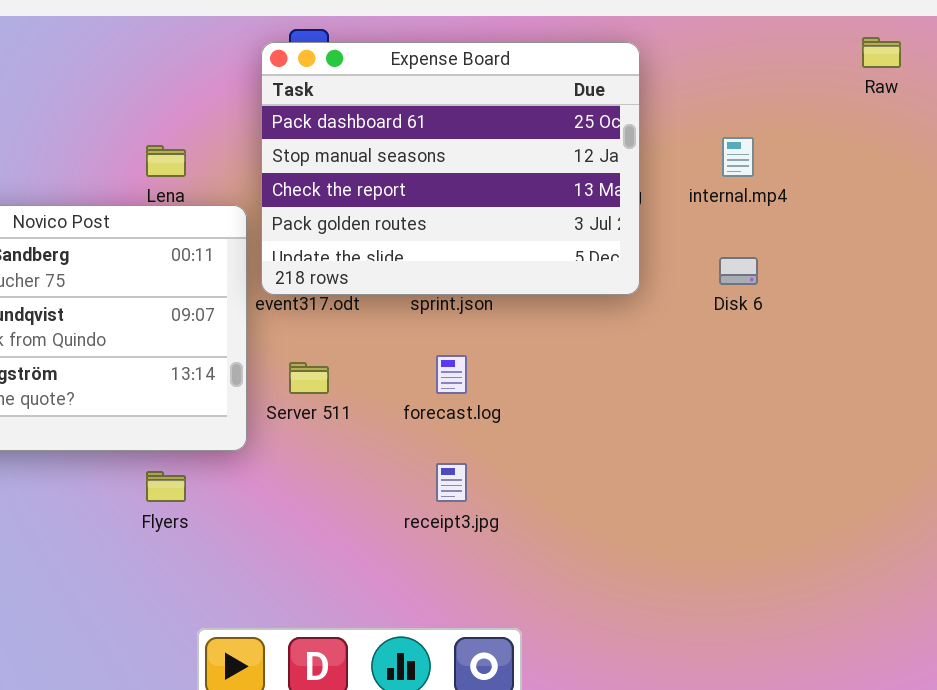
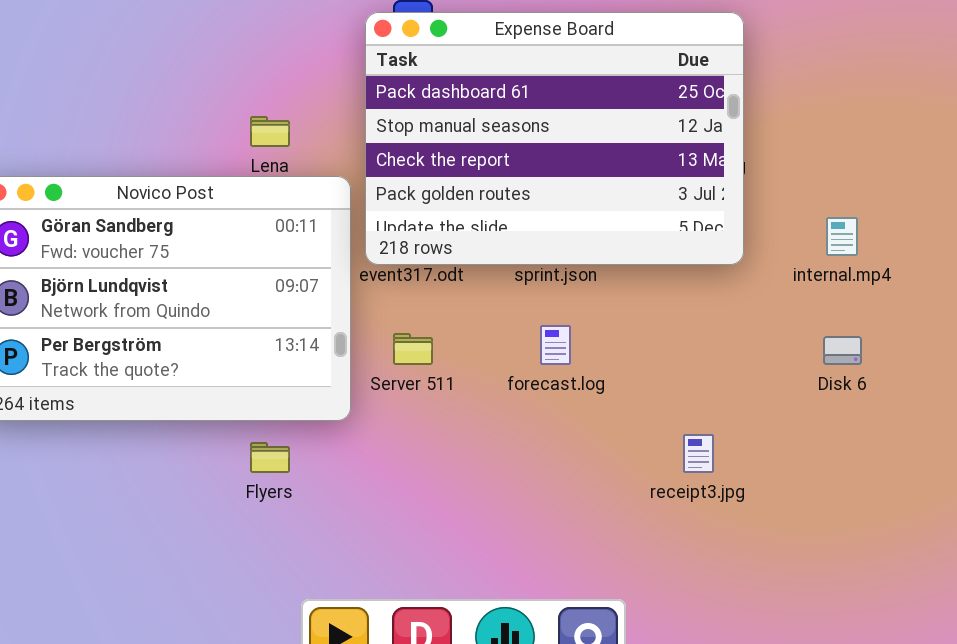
internal.mp4: [722,137,754,177] -> [826,217,858,256], moved
Disk 6: [719,257,758,285] -> [823,336,862,365], moved
receipt3.jpg: [436,463,467,502] -> [683,434,714,473], moved

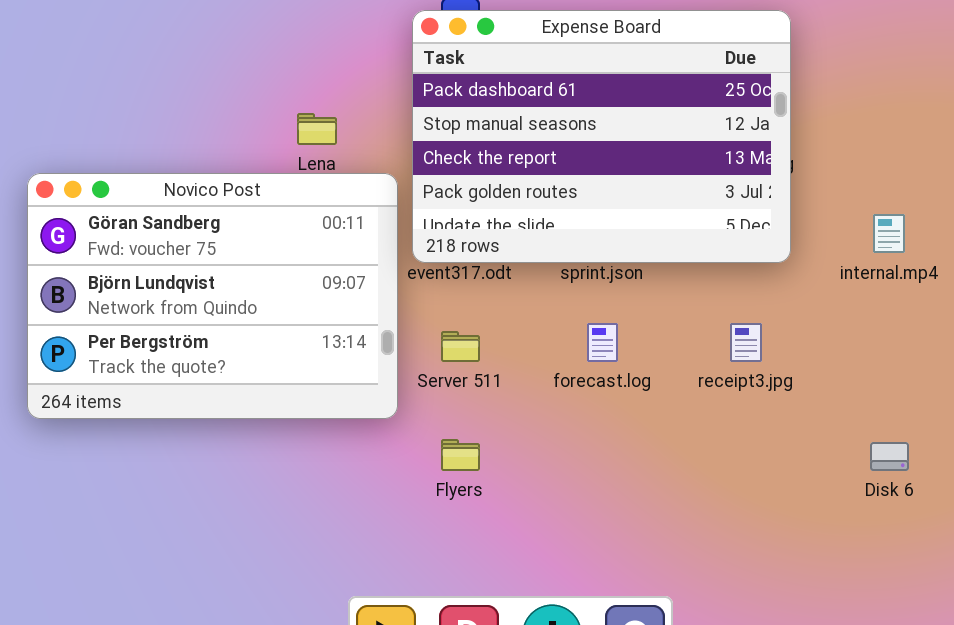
Disk 6: [823,336,862,365] -> [870,442,909,471], moved
receipt3.jpg: [683,434,714,473] -> [730,323,762,362], moved
Flyers: [250,442,290,473] -> [441,439,480,471], moved

